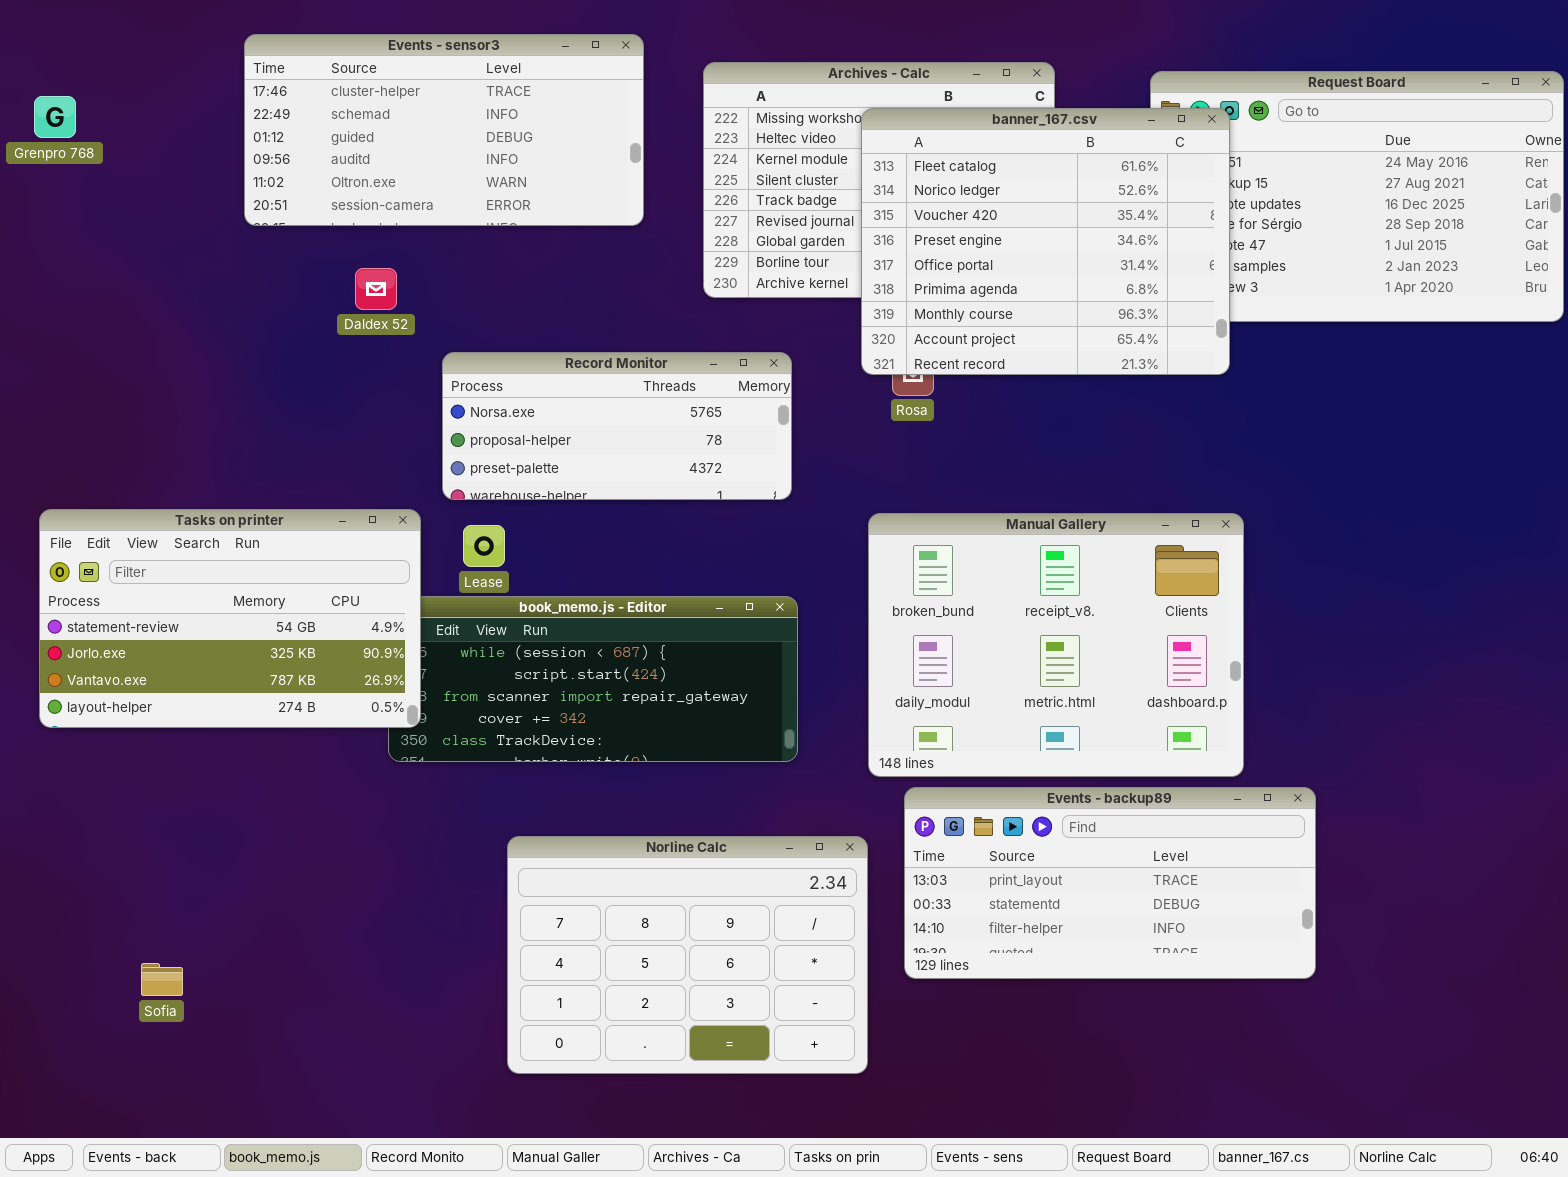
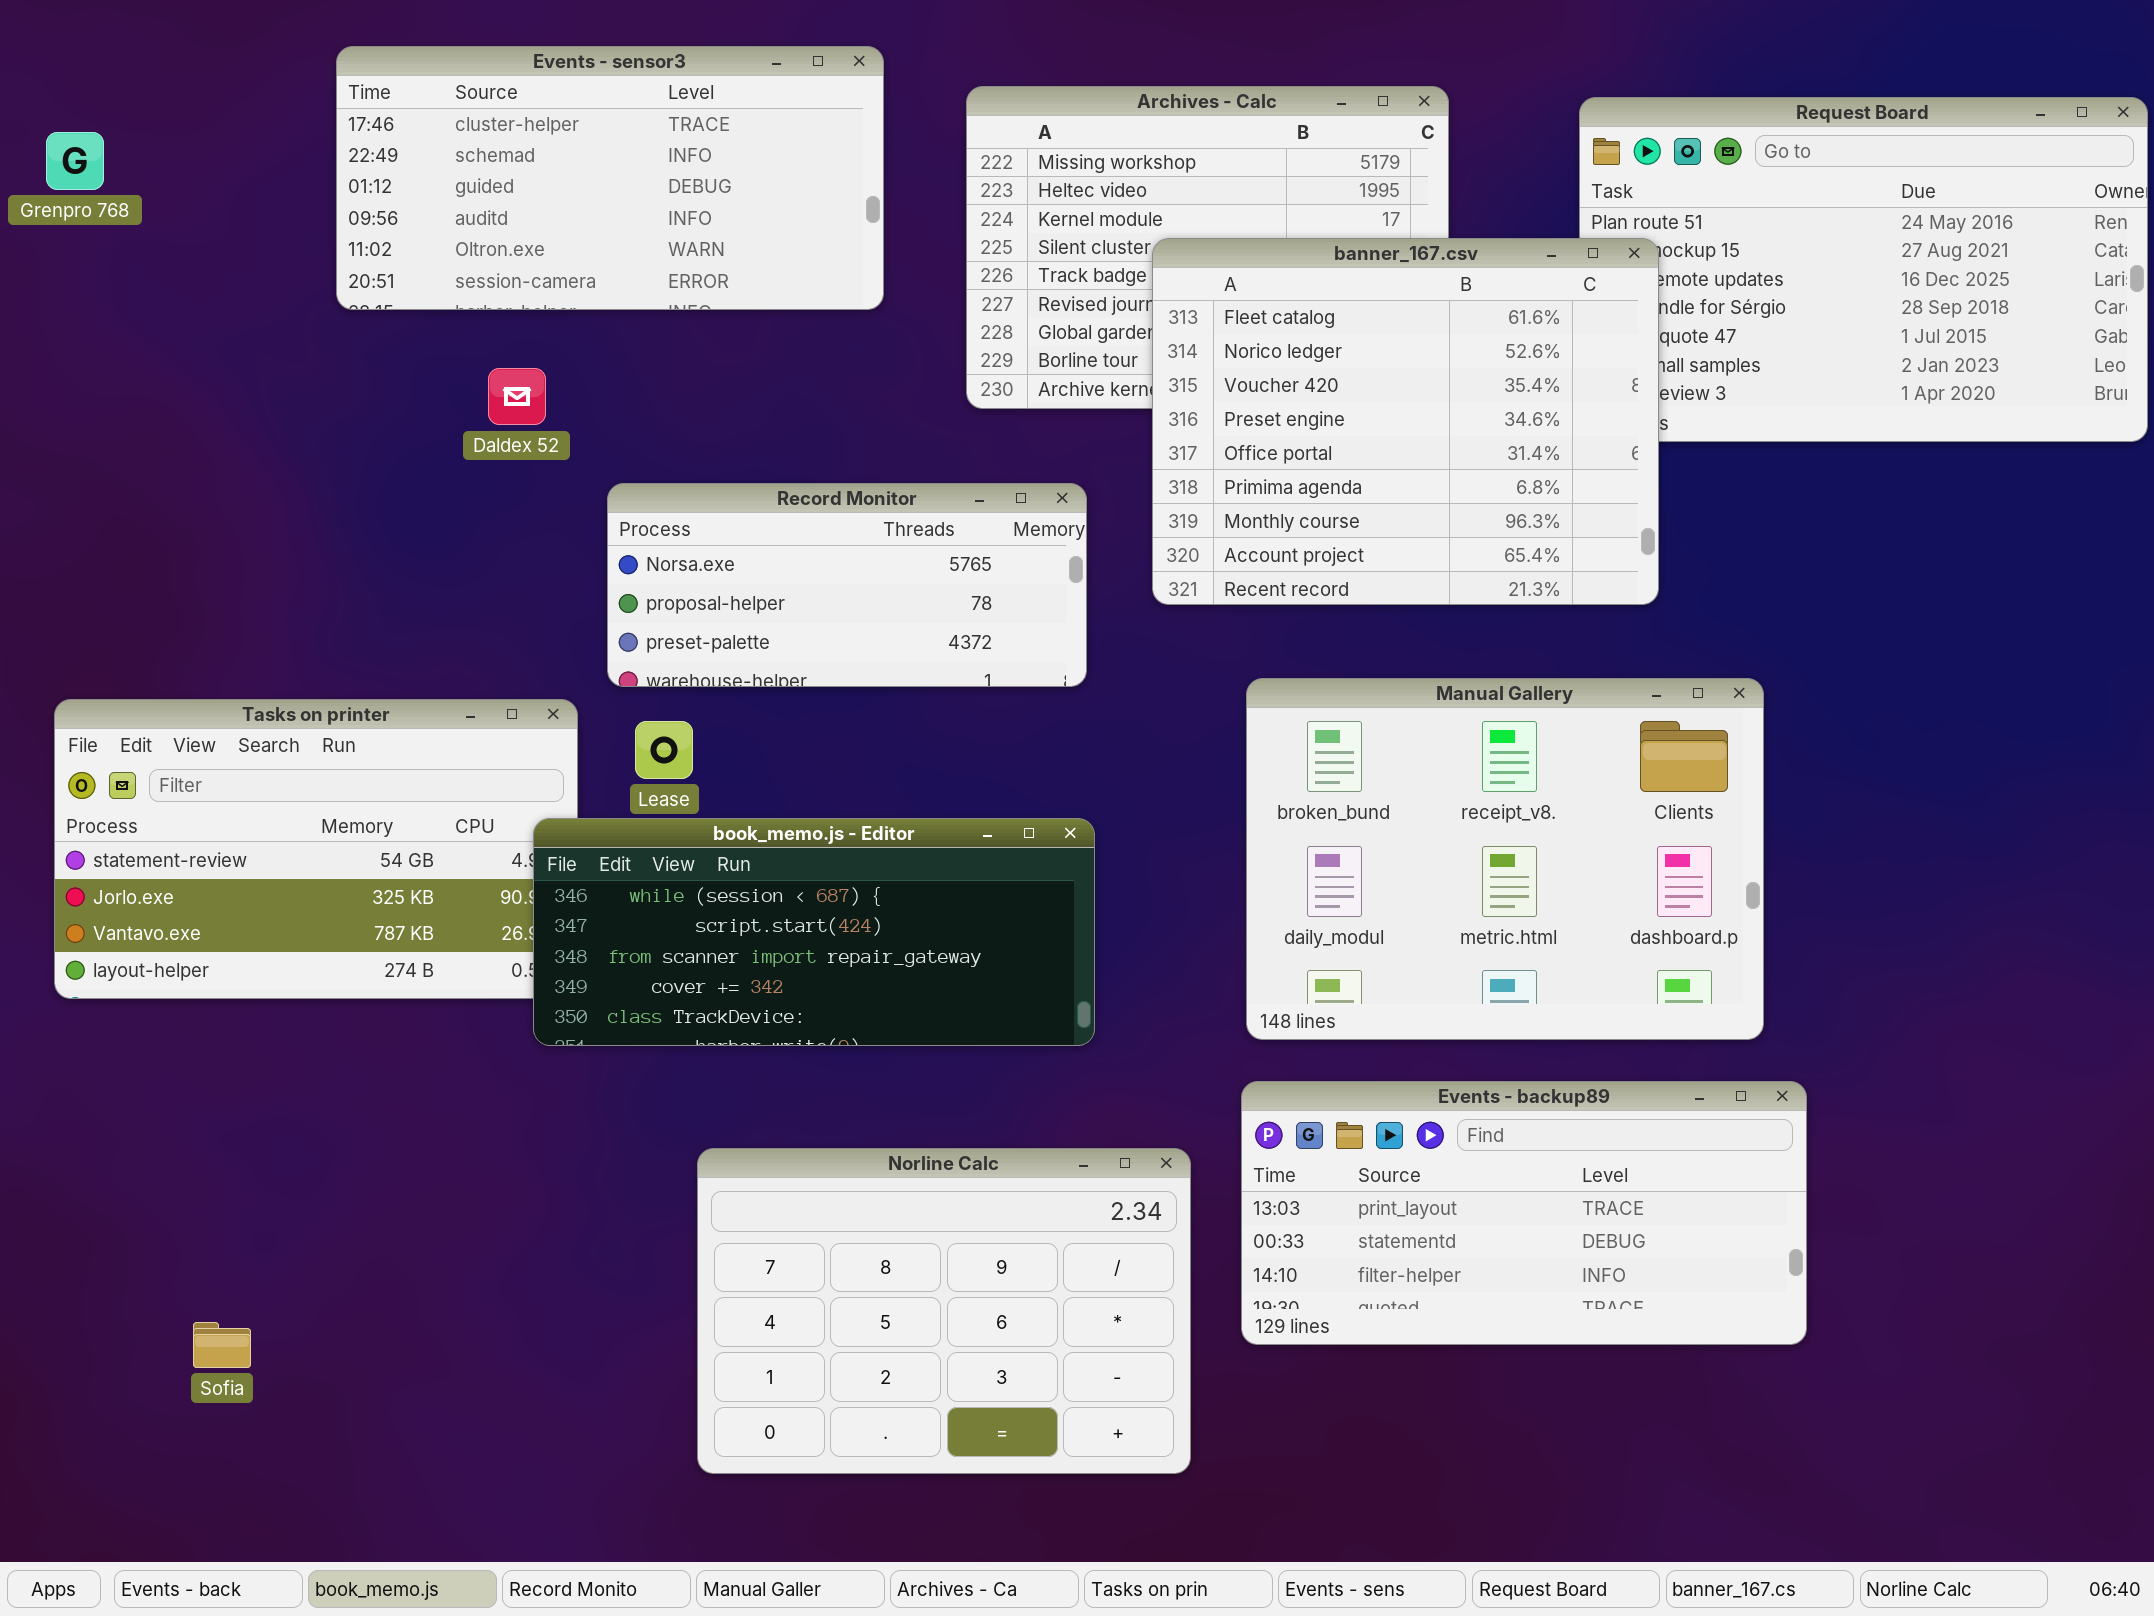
banner_167.csv: [861,108,1230,375] -> [1152,238,1659,605], moved
Manual Gallery: [868,513,1244,777] -> [1246,678,1764,1040], moved
book_memo.js - Editor: [388,596,798,762] -> [533,818,1095,1046], raised

